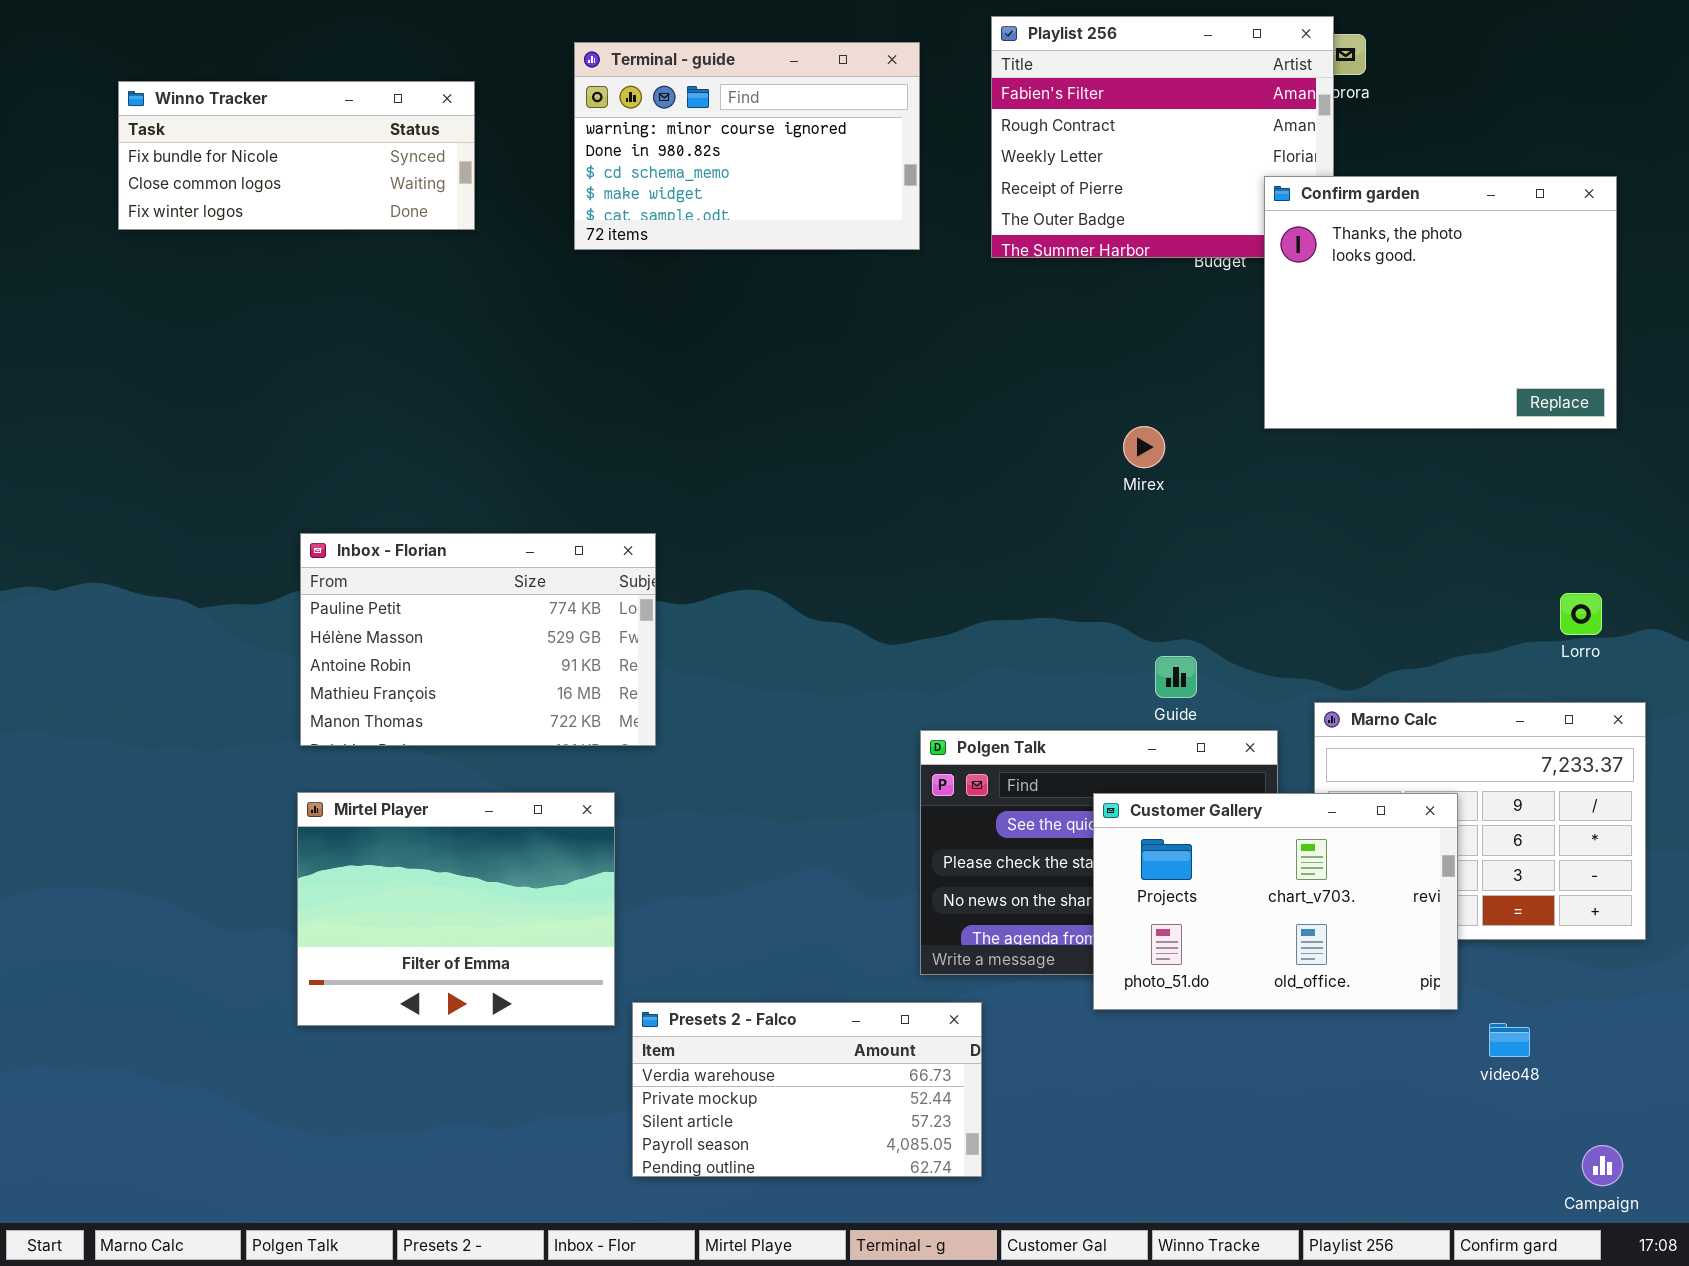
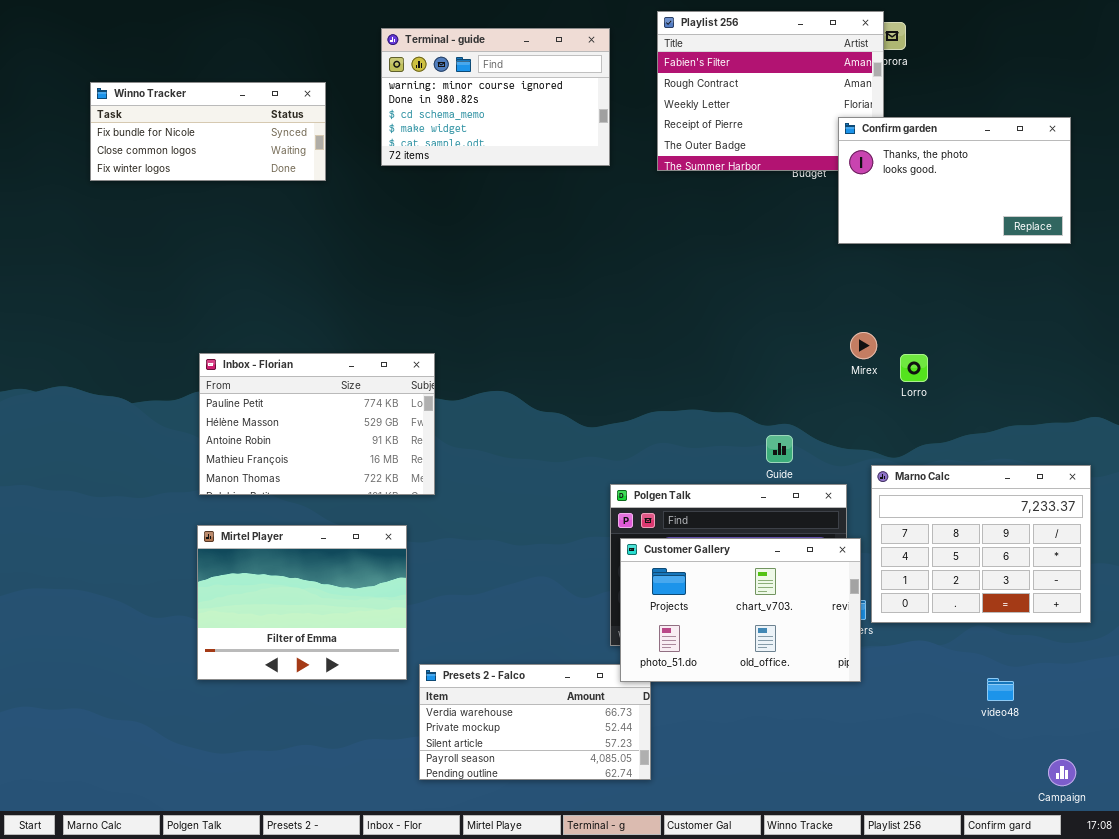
Winno Tracker: [118,81,475,230] -> [90,82,326,181], moved
Confirm garden: [1264,176,1617,429] -> [838,117,1071,244], resized
Mirex: [1123,426,1165,468] -> [850,332,877,359], moved
Lorro: [1560,593,1602,635] -> [900,354,928,382], moved
Customer Gallery: [1093,793,1458,1010] -> [620,538,861,682], moved

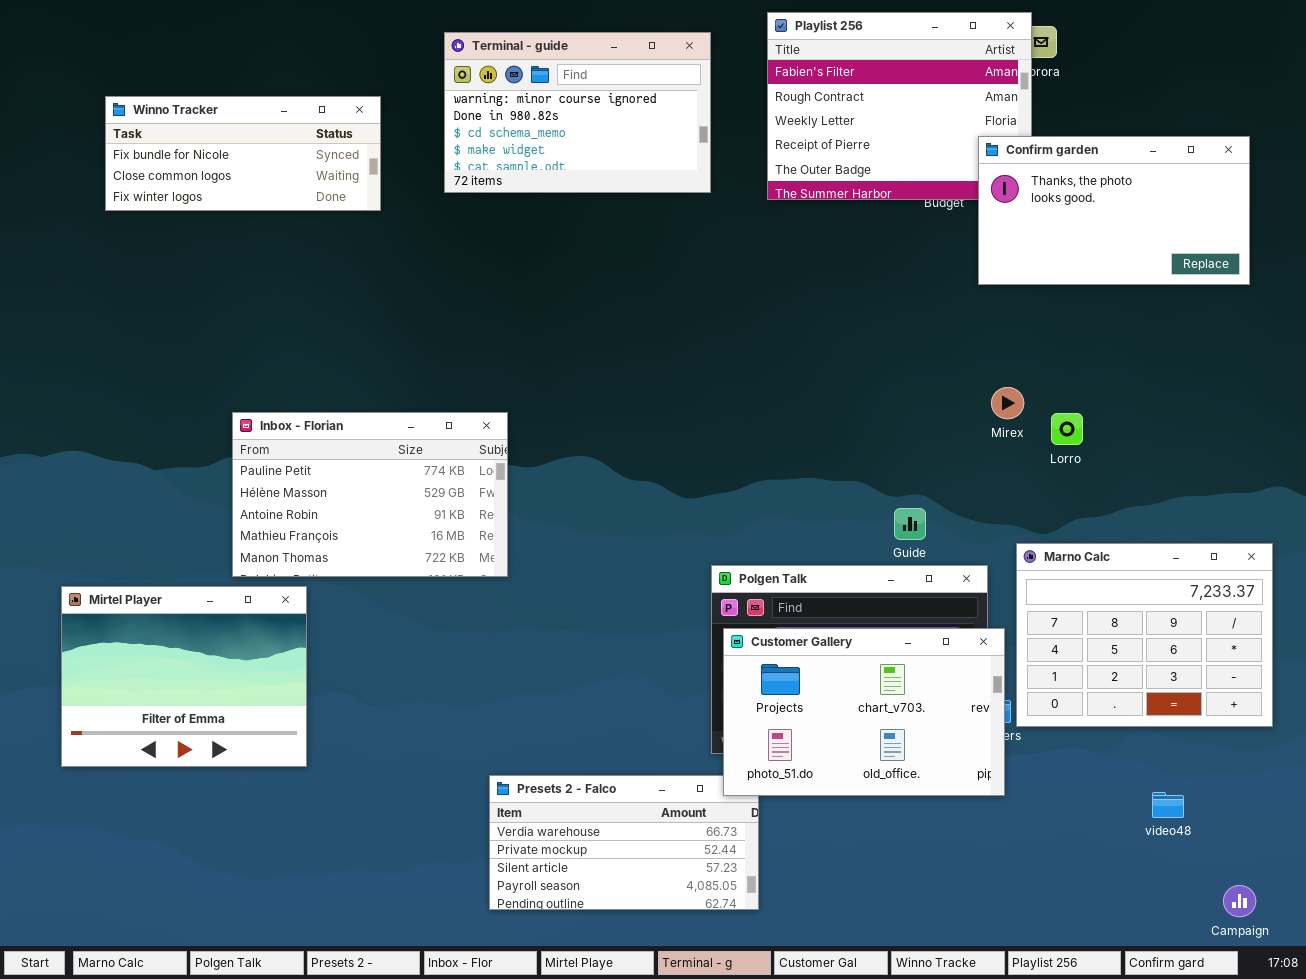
Mirtel Player: [197,525,407,680] -> [61,586,307,767], moved

